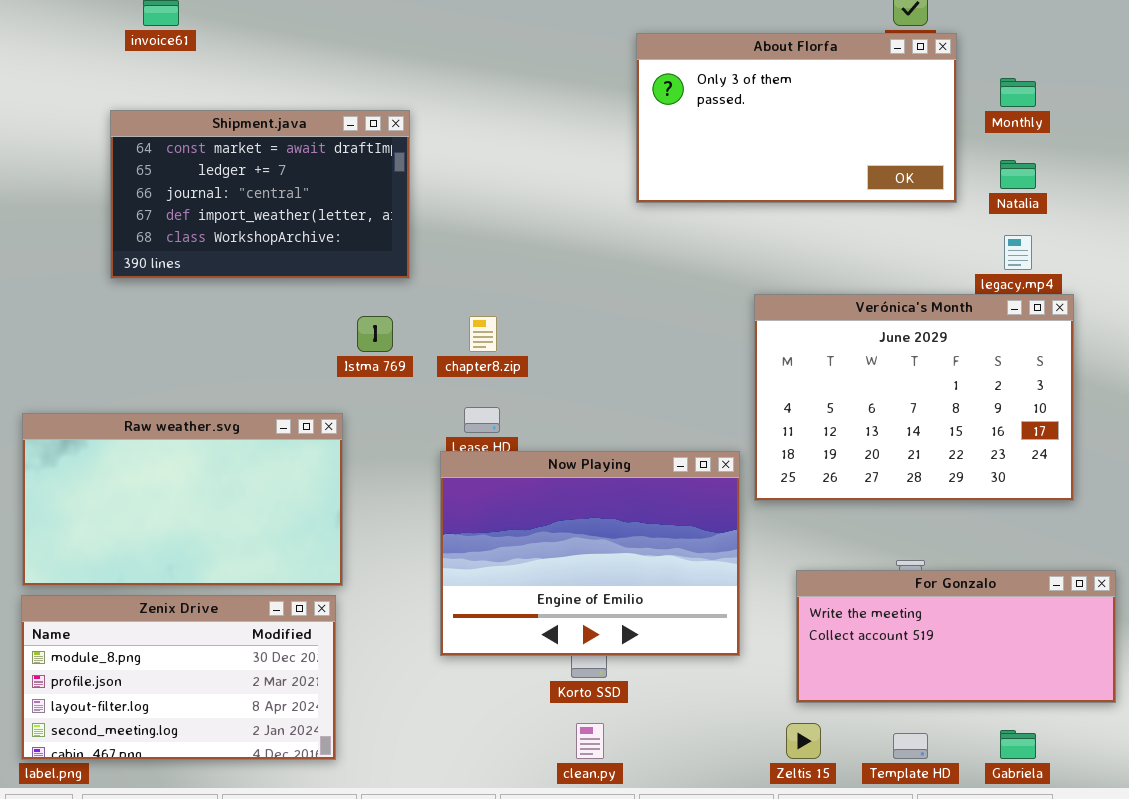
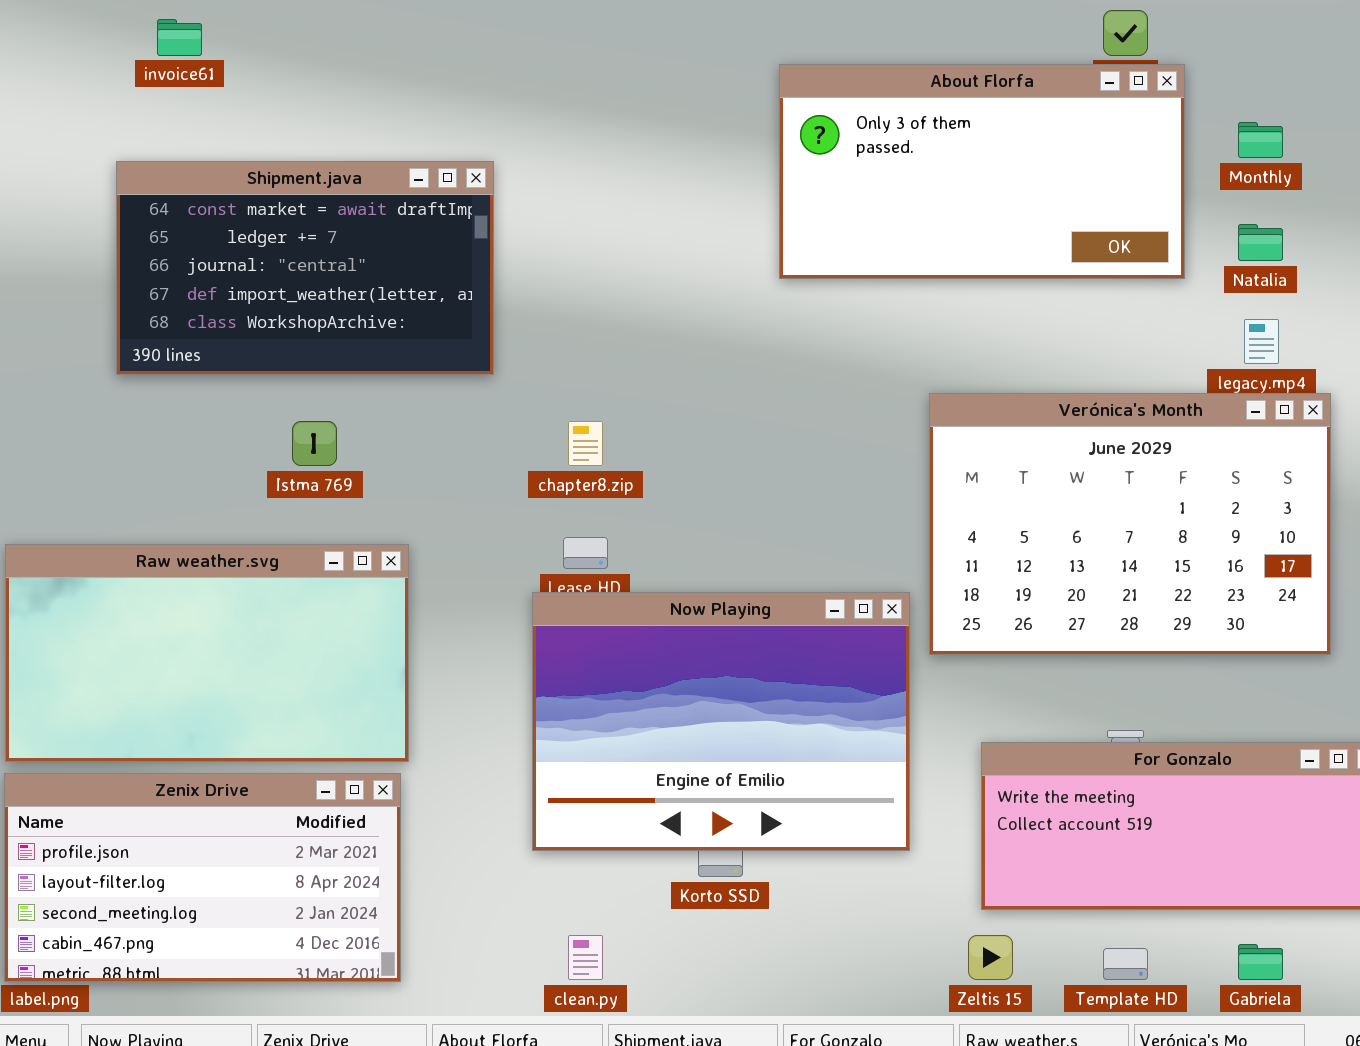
Istma 769: [357,316,393,352] -> [292,421,337,466], moved
Zenix Drive: [21,595,336,760] -> [4,773,401,982], scrolled down 1 row
clean.py: [576,723,604,759] -> [568,935,603,980], moved

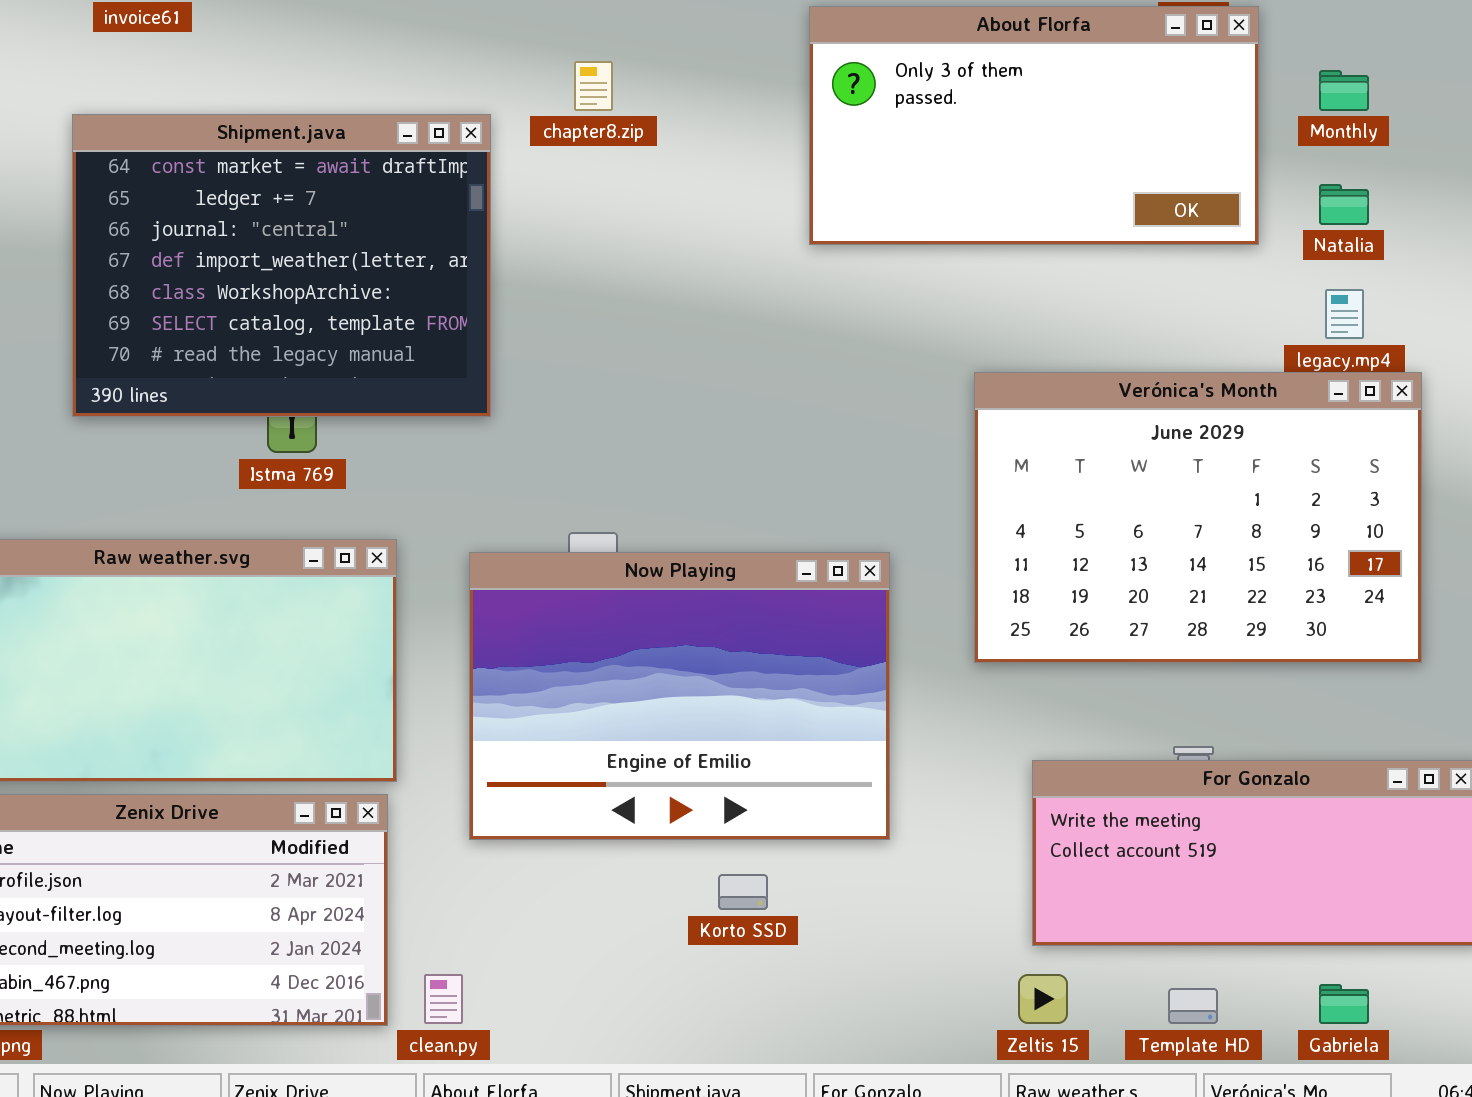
Shipment.java: [116,161,494,375] -> [72,114,491,417], resized
chapter8.zip: [568,421,603,466] -> [574,61,613,111], moved
Now Playing: [532,592,910,851] -> [469,552,890,840], moved
clean.py: [568,935,603,980] -> [424,974,463,1024], moved

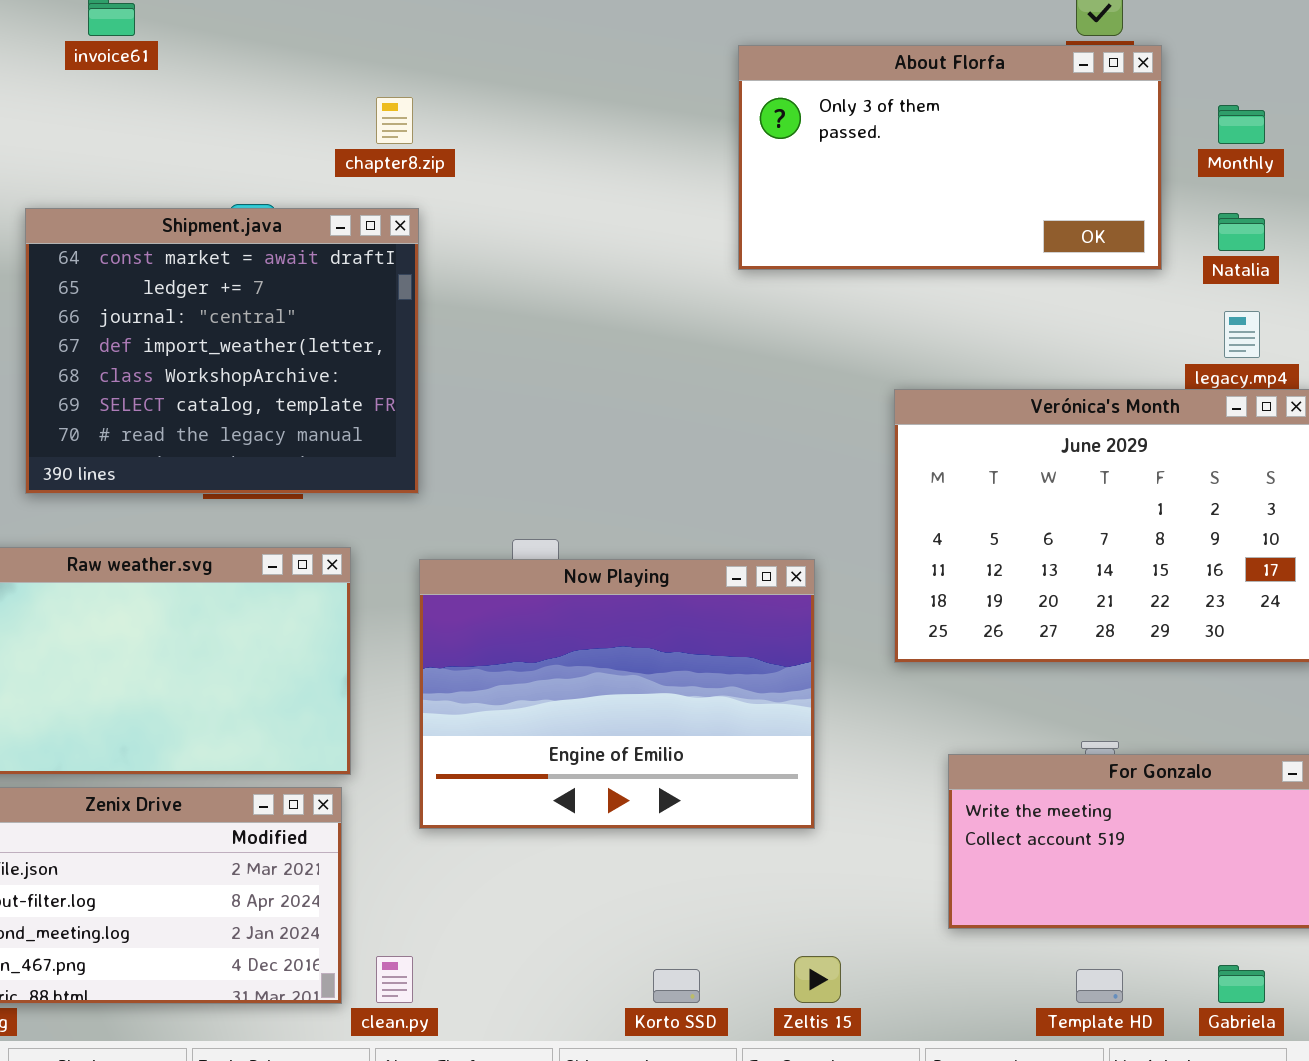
chapter8.zip: [574,61,613,111] -> [376,97,413,144], moved
Shipment.java: [72,114,491,417] -> [25,208,419,494], moved
Korto SSD: [718,874,768,910] -> [653,969,700,1003], moved
Zeltis 15: [1018,974,1068,1024] -> [794,956,841,1003], moved

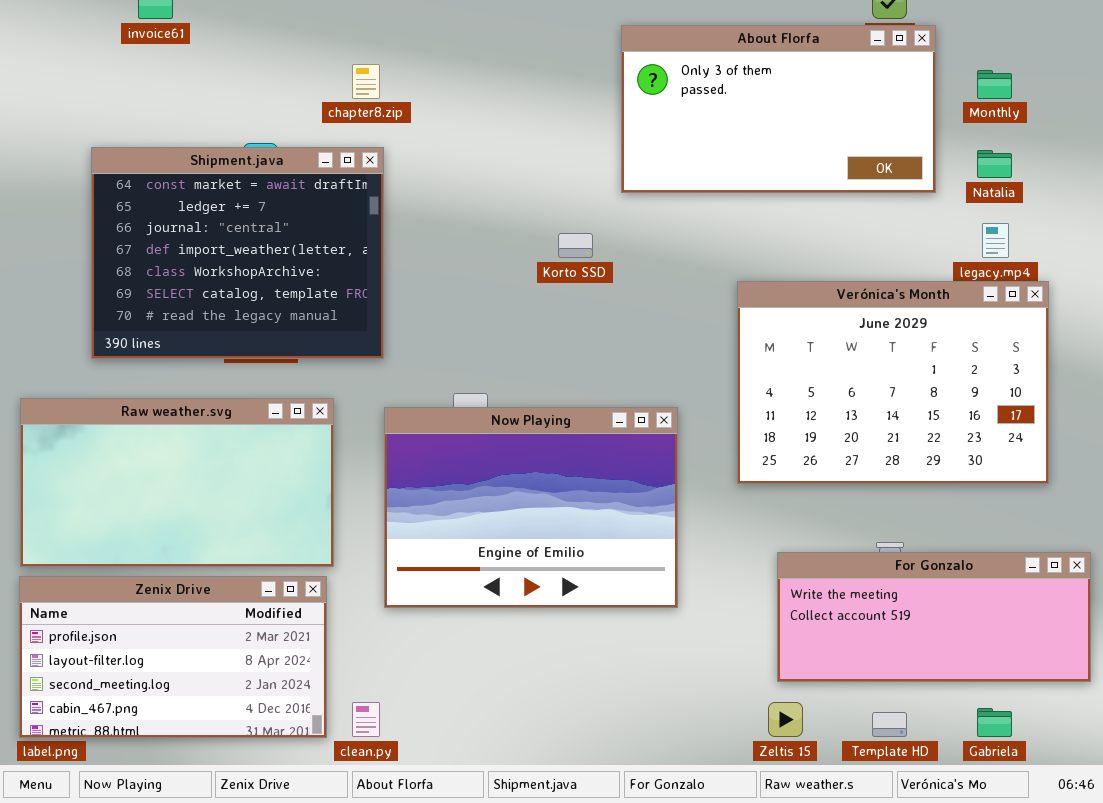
Zeltis 15: [794,956,841,1003] -> [768,702,803,737], moved
Korto SSD: [653,969,700,1003] -> [558,233,593,258], moved

